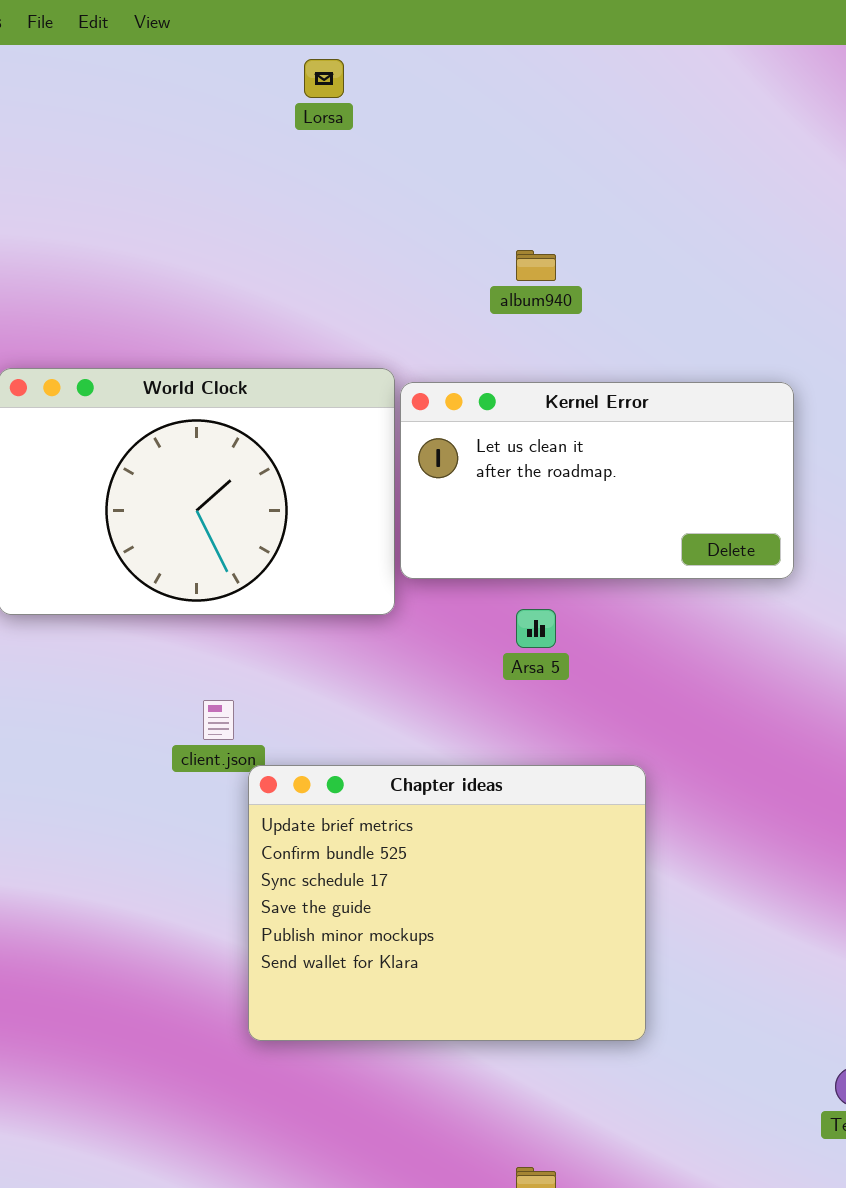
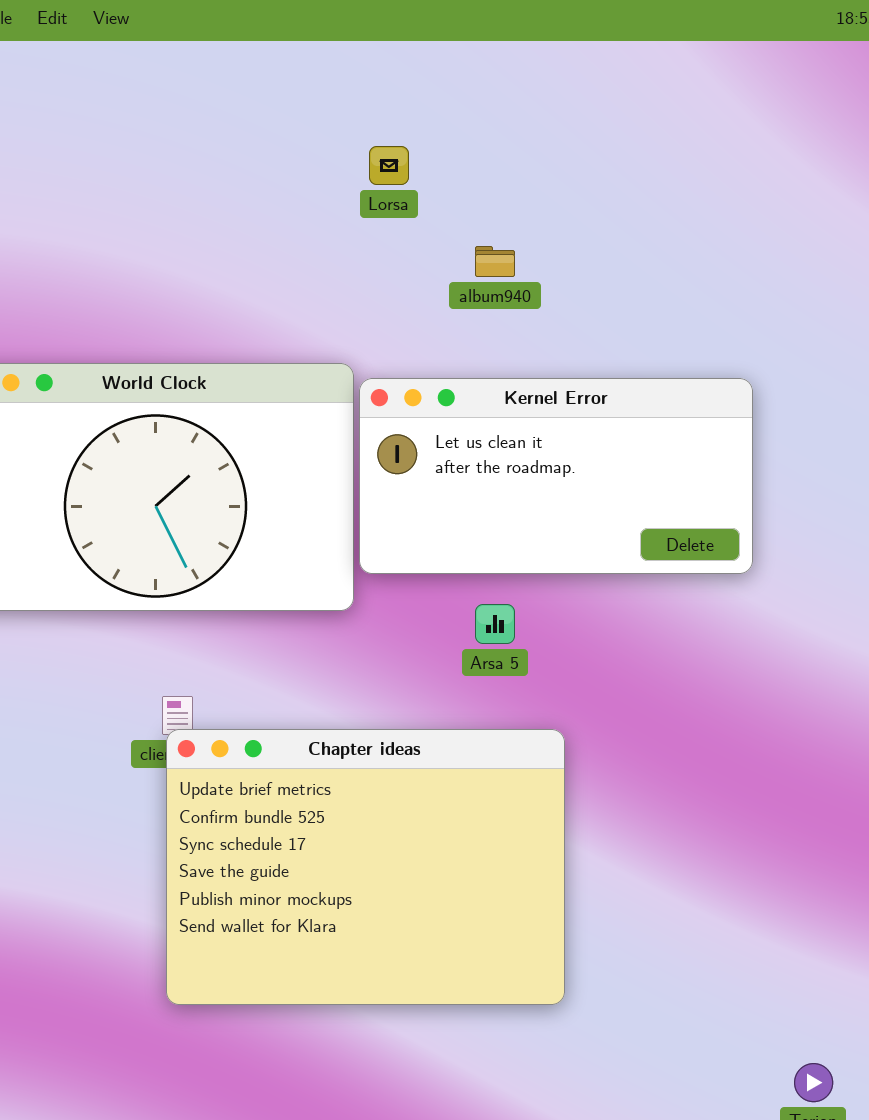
Lorsa: [304,59,344,98] -> [369,146,409,185], moved
Chapter ideas: [248,765,646,1041] -> [166,729,565,1005], moved

